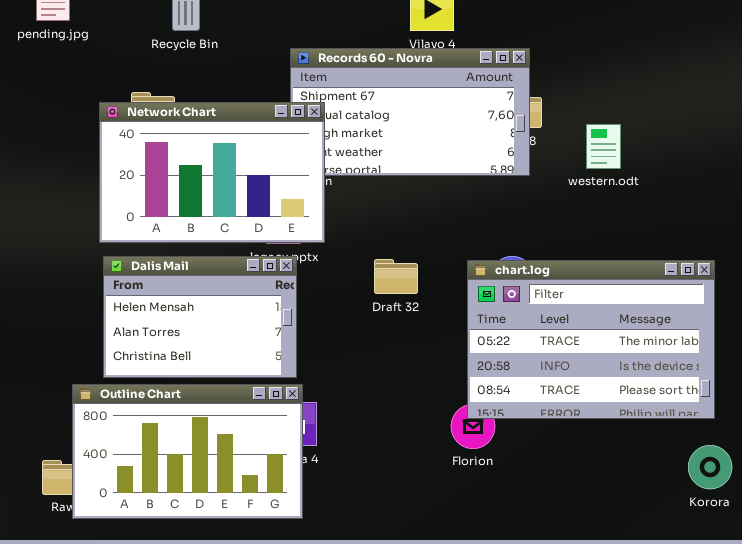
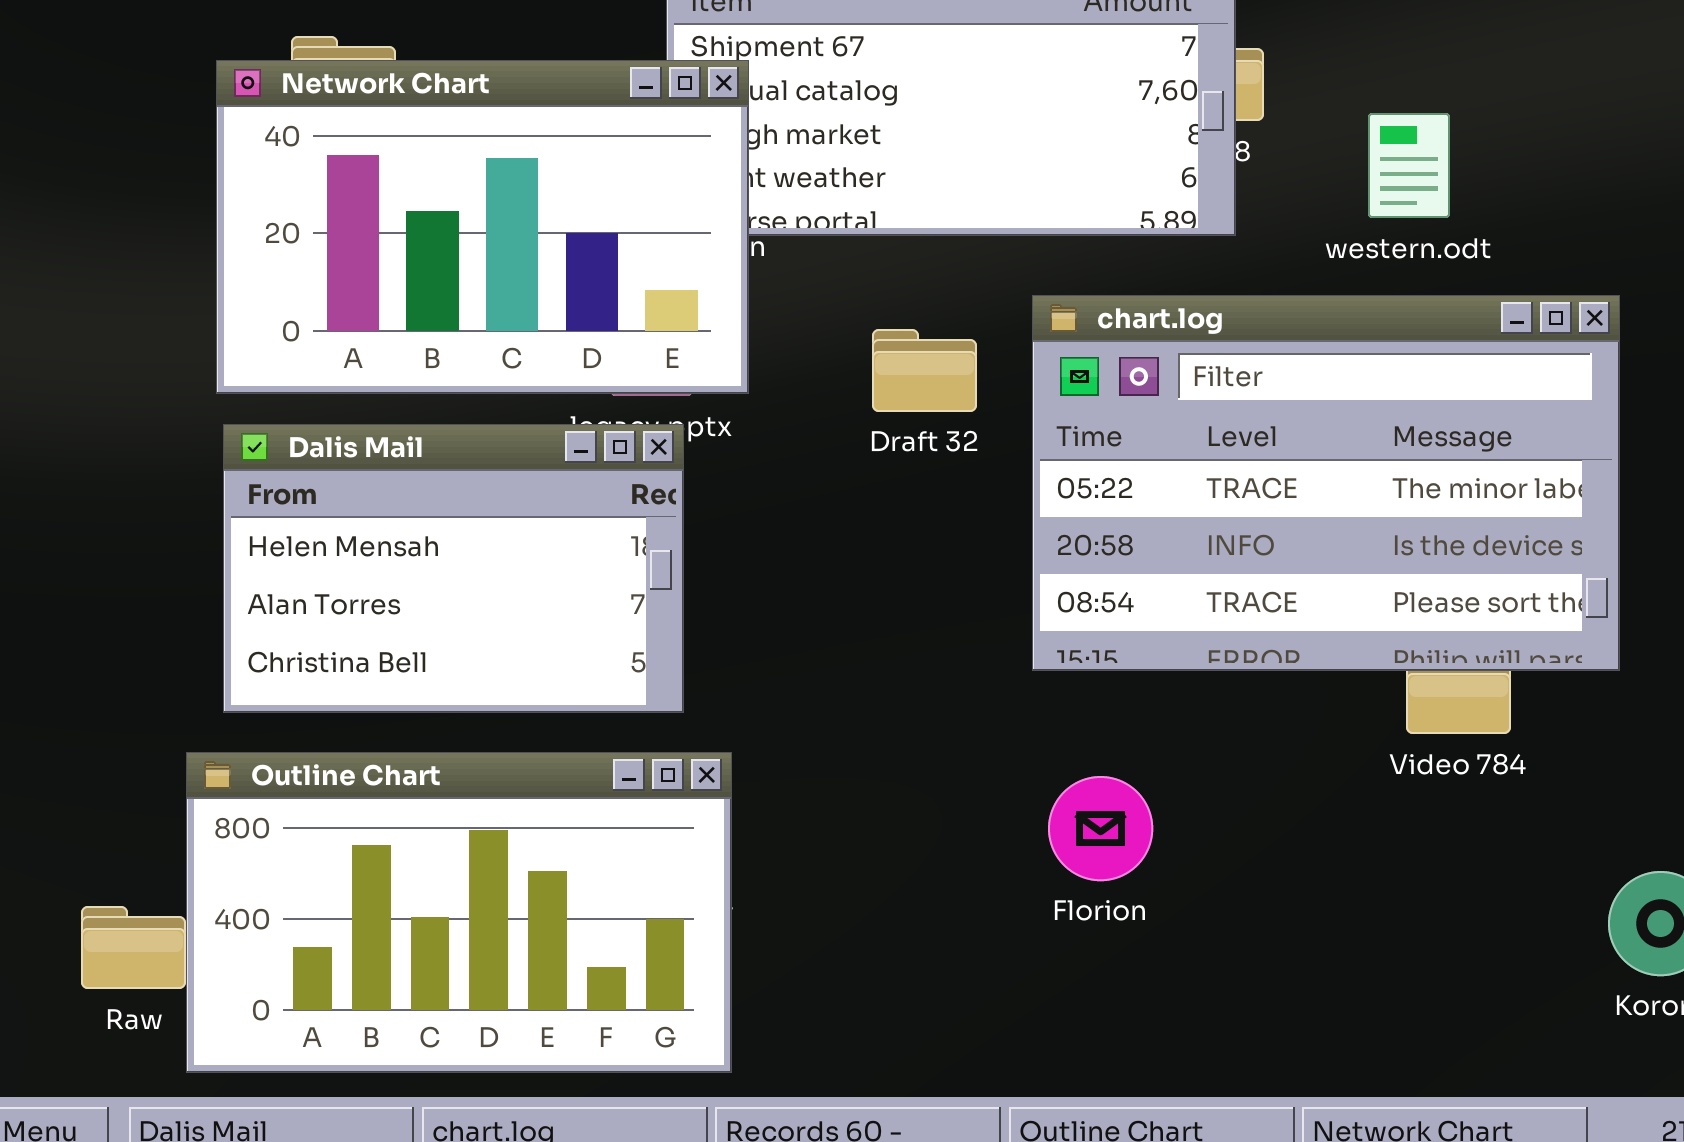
Draft 32: [374,259,418,294] -> [872,329,977,412], moved
chart.log: [467,260,715,419] -> [1032,295,1620,671], moved
Outline Chart: [72,384,303,519] -> [186,752,732,1073], moved

